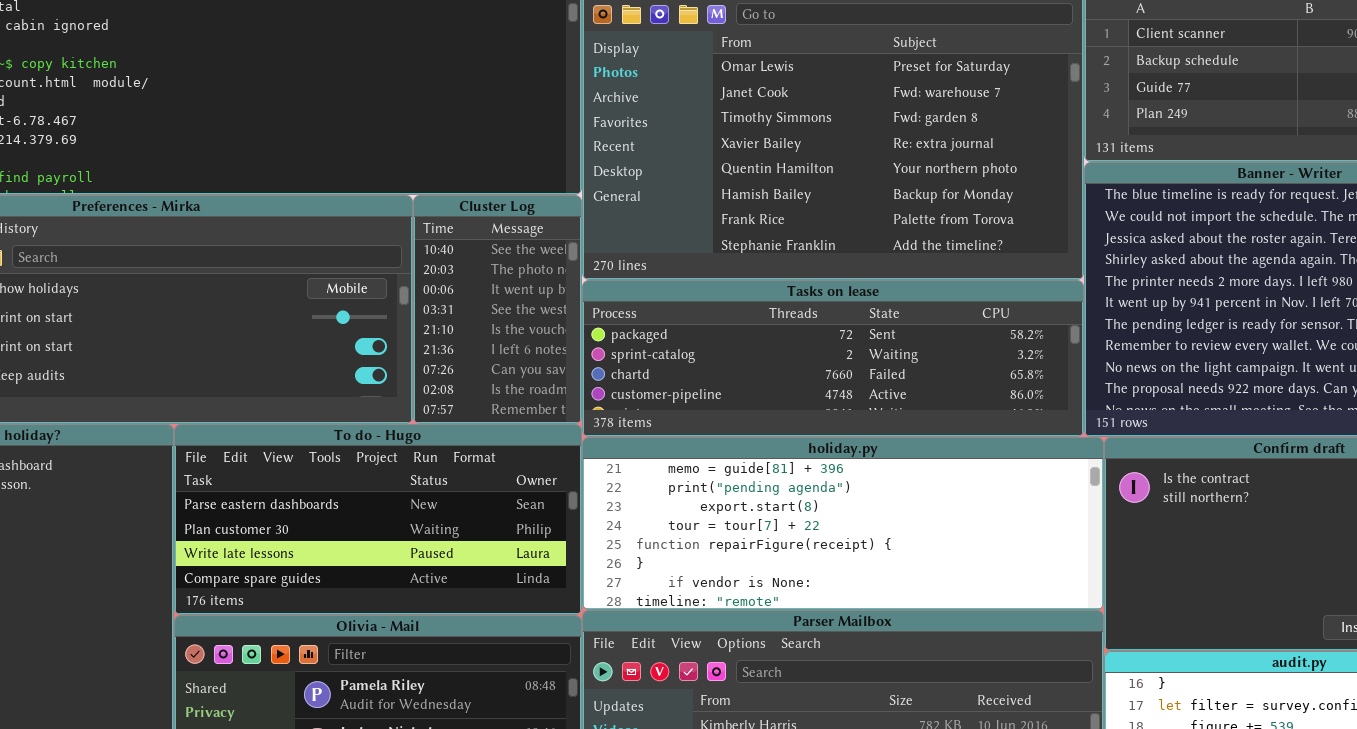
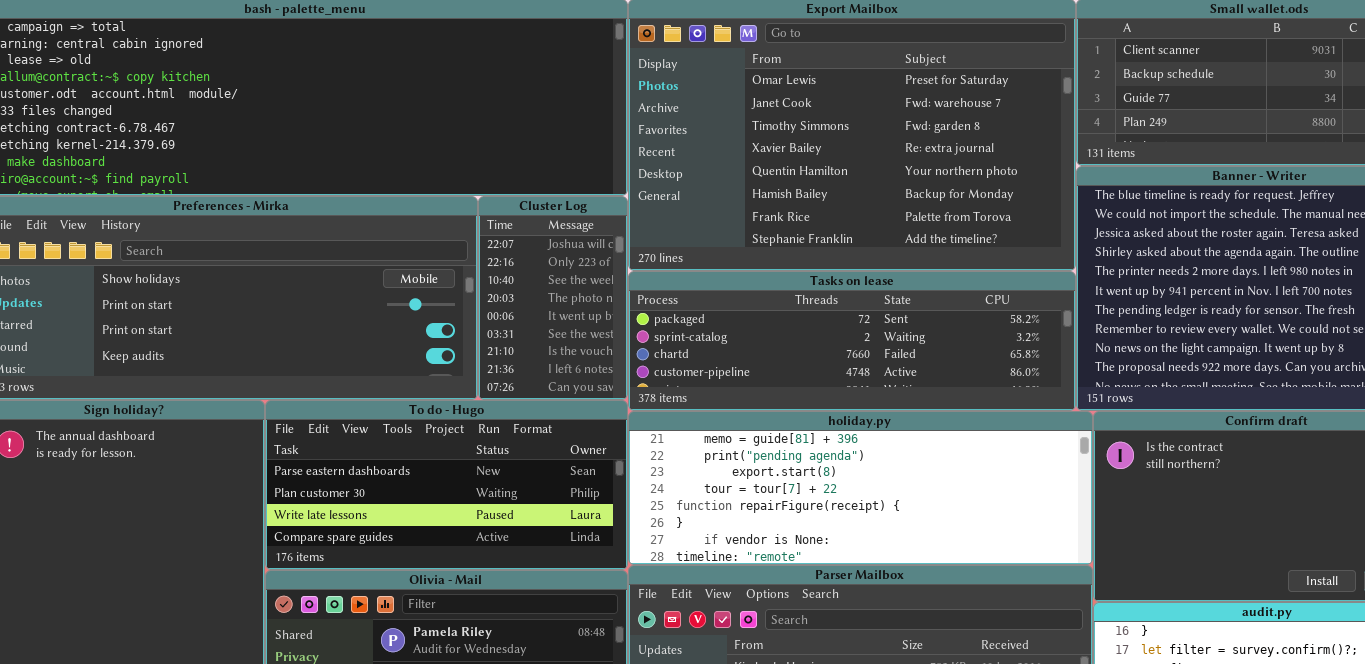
Cluster Log: [413,195,582,424] -> [478,196,628,400], scrolled up 2 rows

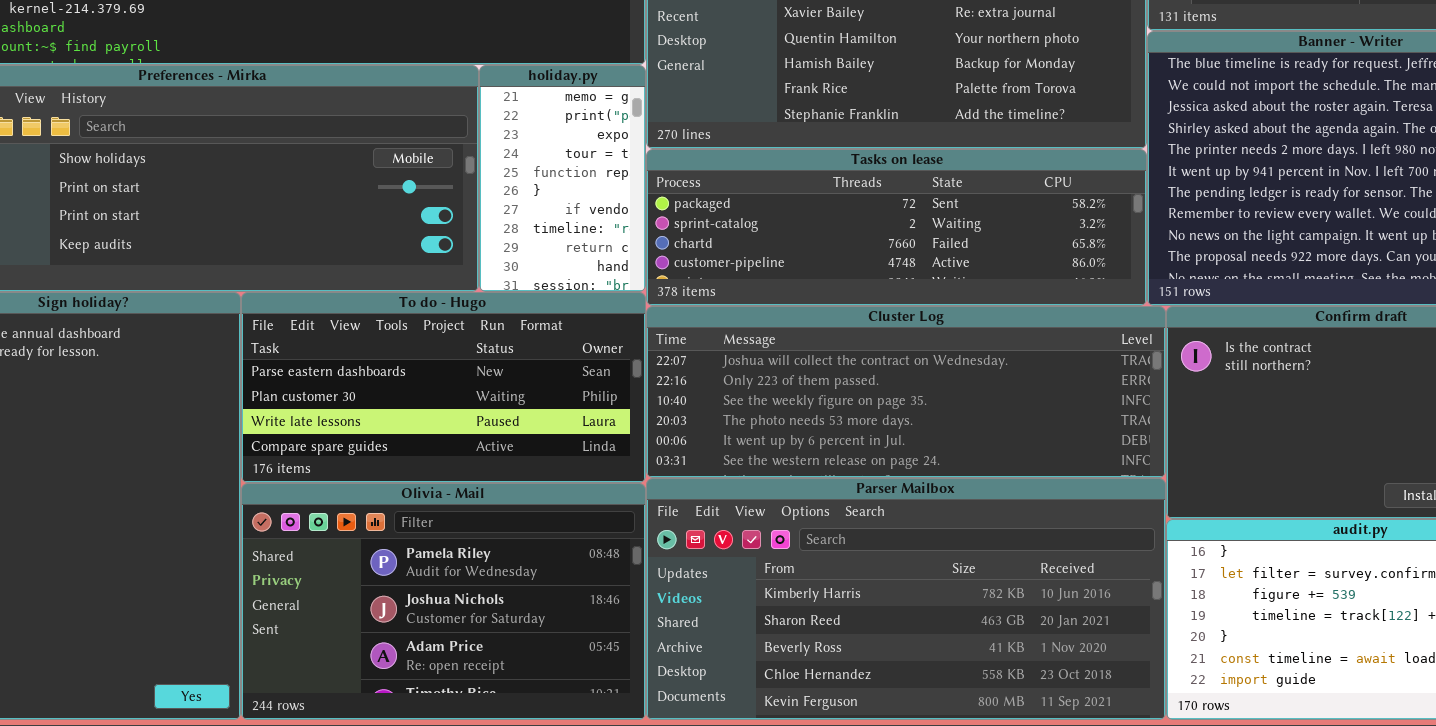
Cluster Log: [478,196,628,400] -> [646,306,1166,478], moved, resized
holiday.py: [628,411,1093,565] -> [479,65,646,292], moved, resized

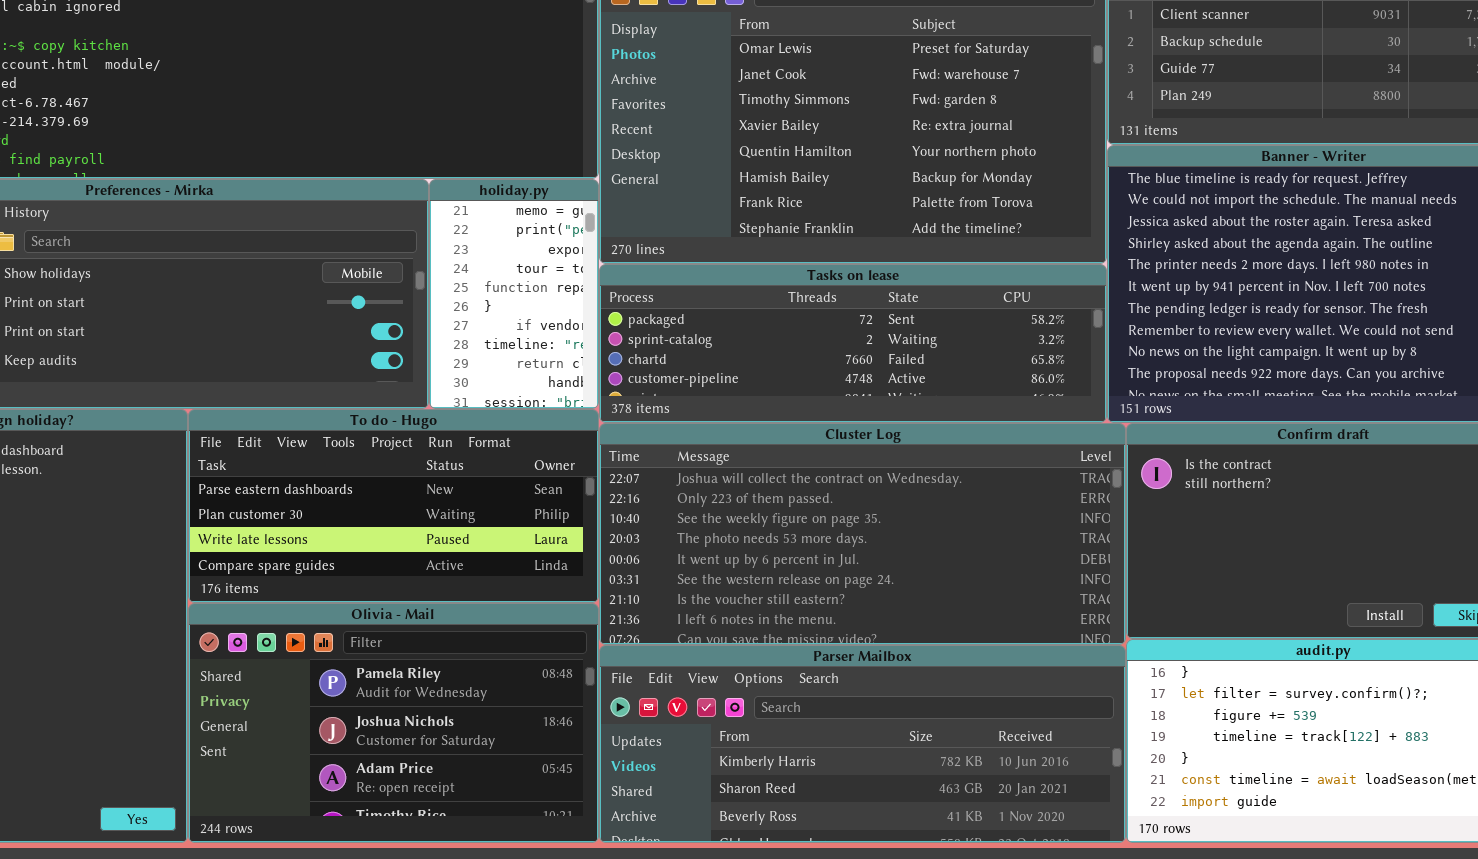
Cluster Log: [646,306,1166,478] -> [599,423,1126,645], resized
Parser Mailbox: [646,478,1166,720] -> [599,645,1126,843], resized

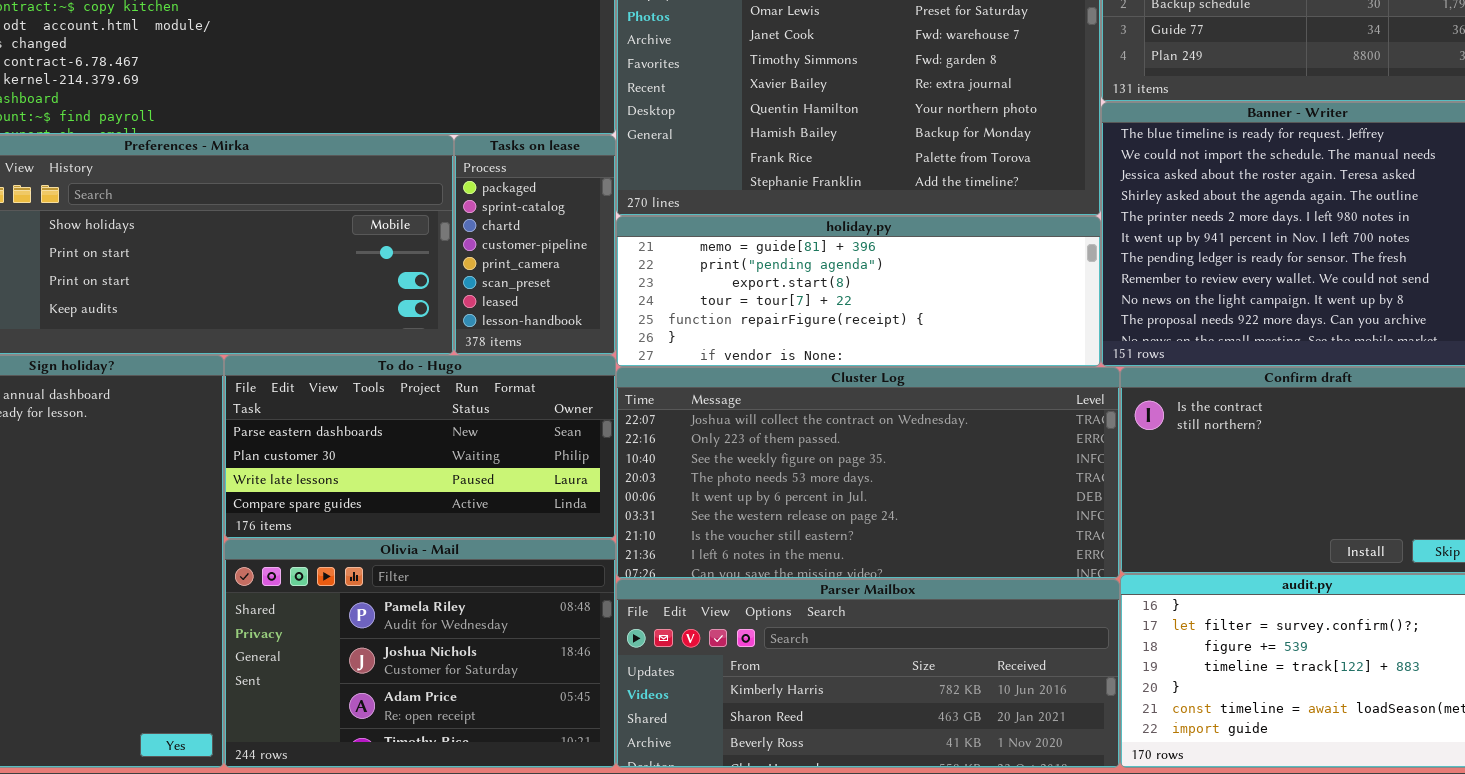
holiday.py: [429,179,599,409] -> [616,216,1101,367], moved, resized
Tasks on lease: [599,264,1107,423] -> [454,135,616,355], moved, resized

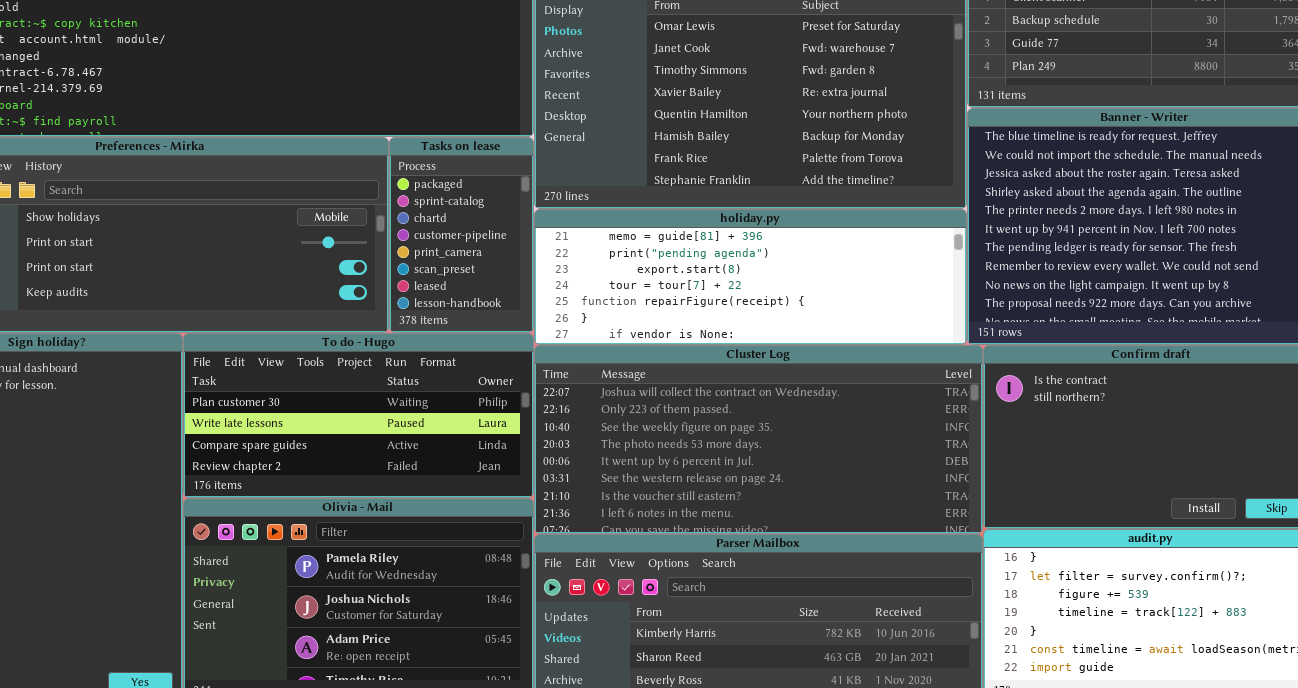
To do - Hugo: [224,355,616,539] -> [183,333,534,498], scrolled down 1 row

